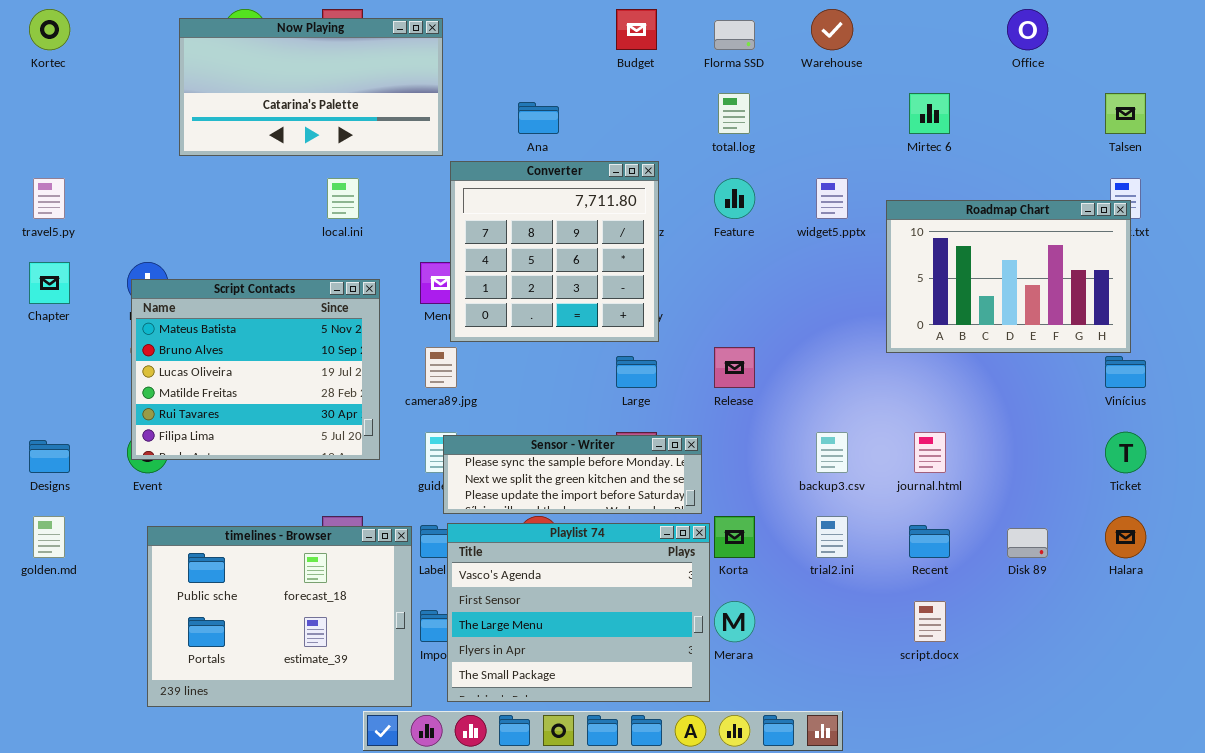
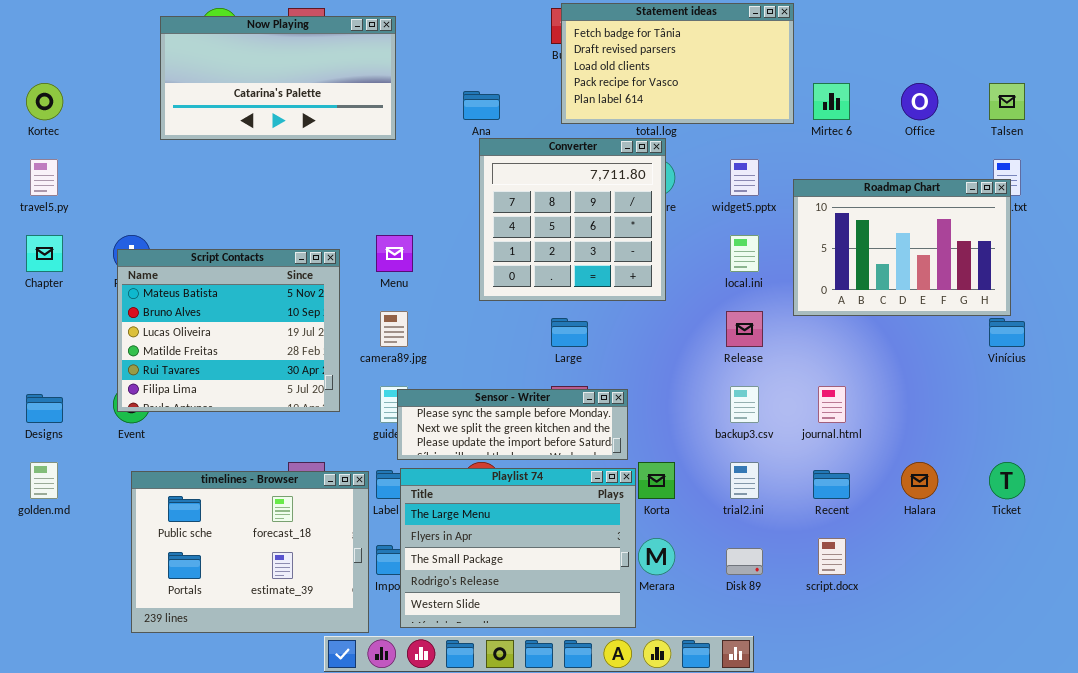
Statement ideas: none -> [561,3,794,124], opened
Kortec: [29,9,70,50] -> [26,83,63,120], moved
Office: [1007,9,1048,50] -> [901,83,938,120], moved
Converter: [450,161,659,342] -> [479,138,666,301], moved
local.ini: [327,178,359,219] -> [730,235,759,272], moved
Release: [714,347,755,388] -> [726,311,763,347], moved
Ticket: [1105,432,1146,473] -> [989,462,1025,499], moved
Halara: [1105,516,1146,558] -> [901,462,938,499], moved
Playlist 74: [447,523,710,702] -> [400,468,636,628], scrolled down 2 rows
Disk 89: [1007,528,1048,558] -> [726,548,763,575], moved

